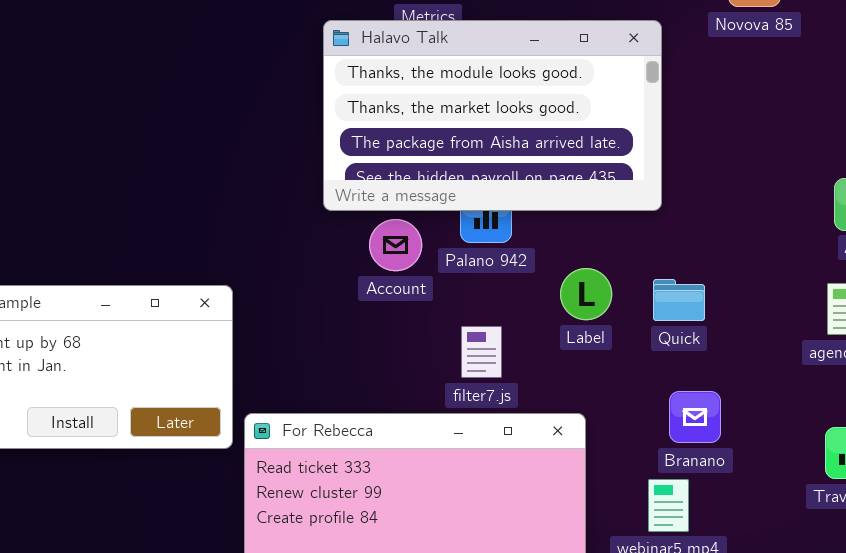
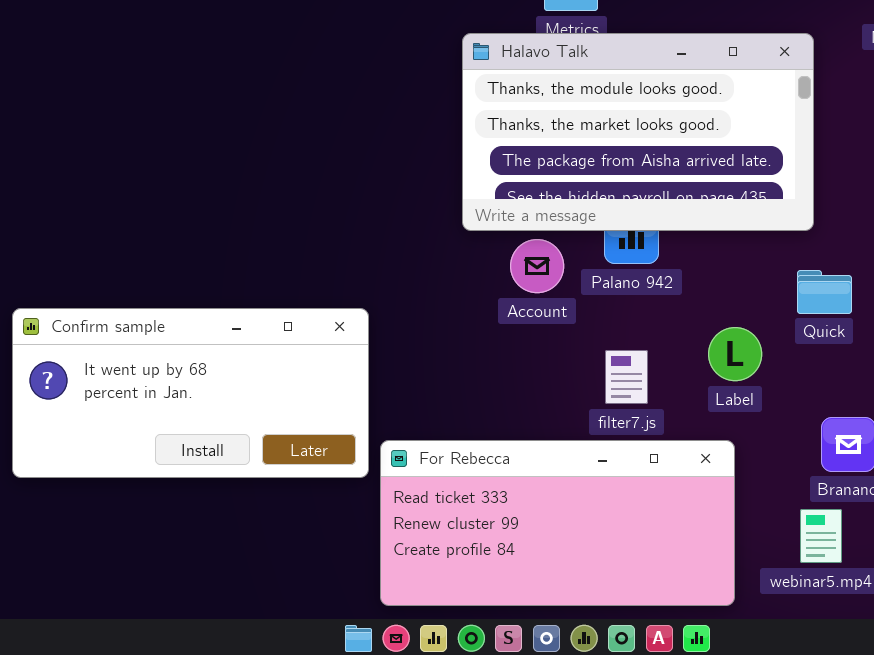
Label: [560,268,612,320] -> [708,327,762,381], moved
Quick: [653,279,705,321] -> [797,270,852,314], moved

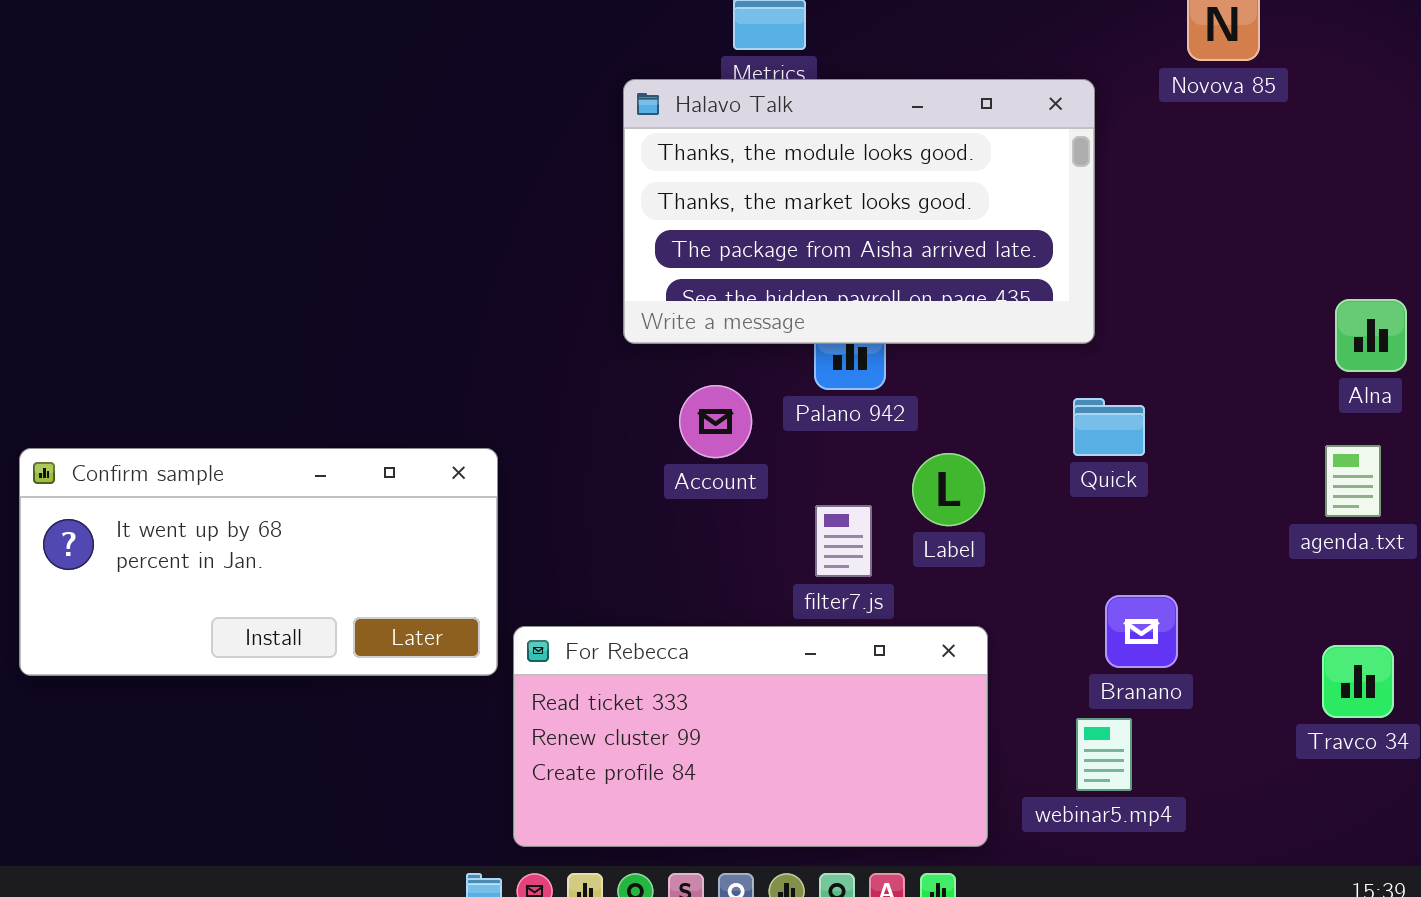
Account: [510,239,564,293] -> [679,385,752,458], moved
Label: [708,327,762,381] -> [912,453,985,526], moved

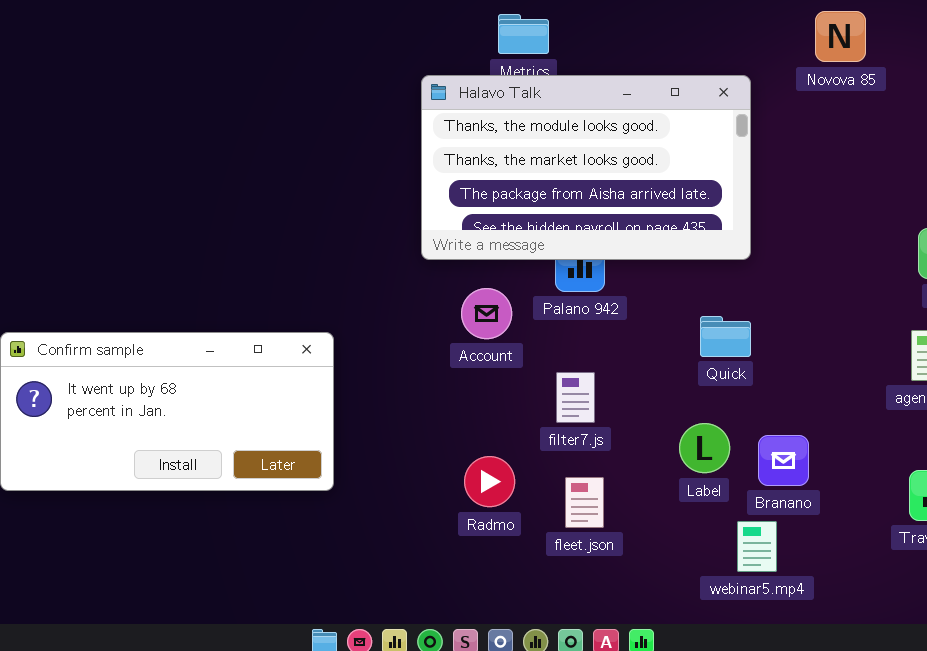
Quick: [1073,398,1145,456] -> [700,316,751,357], moved
Label: [912,453,985,526] -> [679,423,730,473], moved
For Rebecca: [513,626,988,847] -> none, closed

